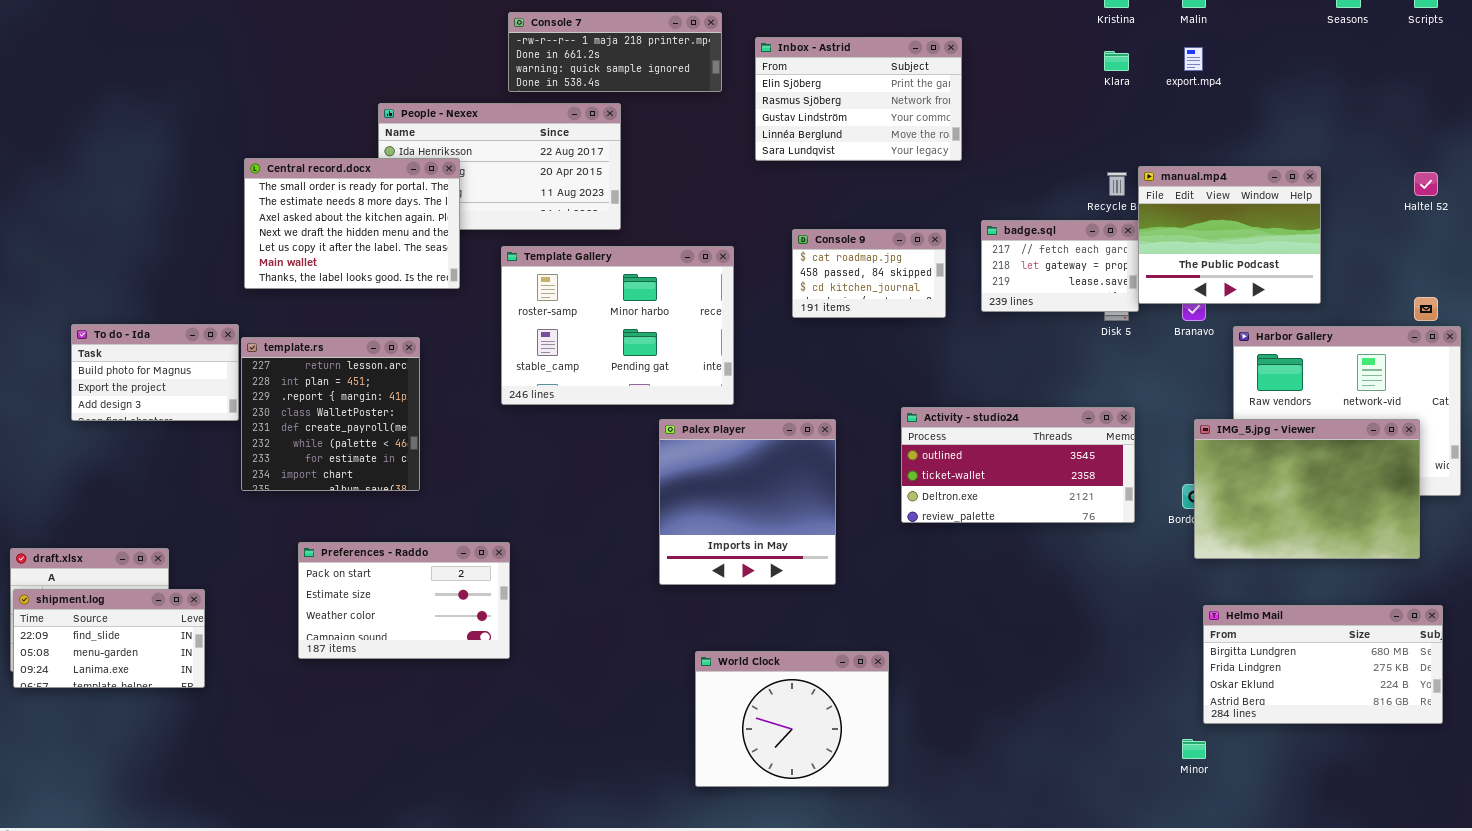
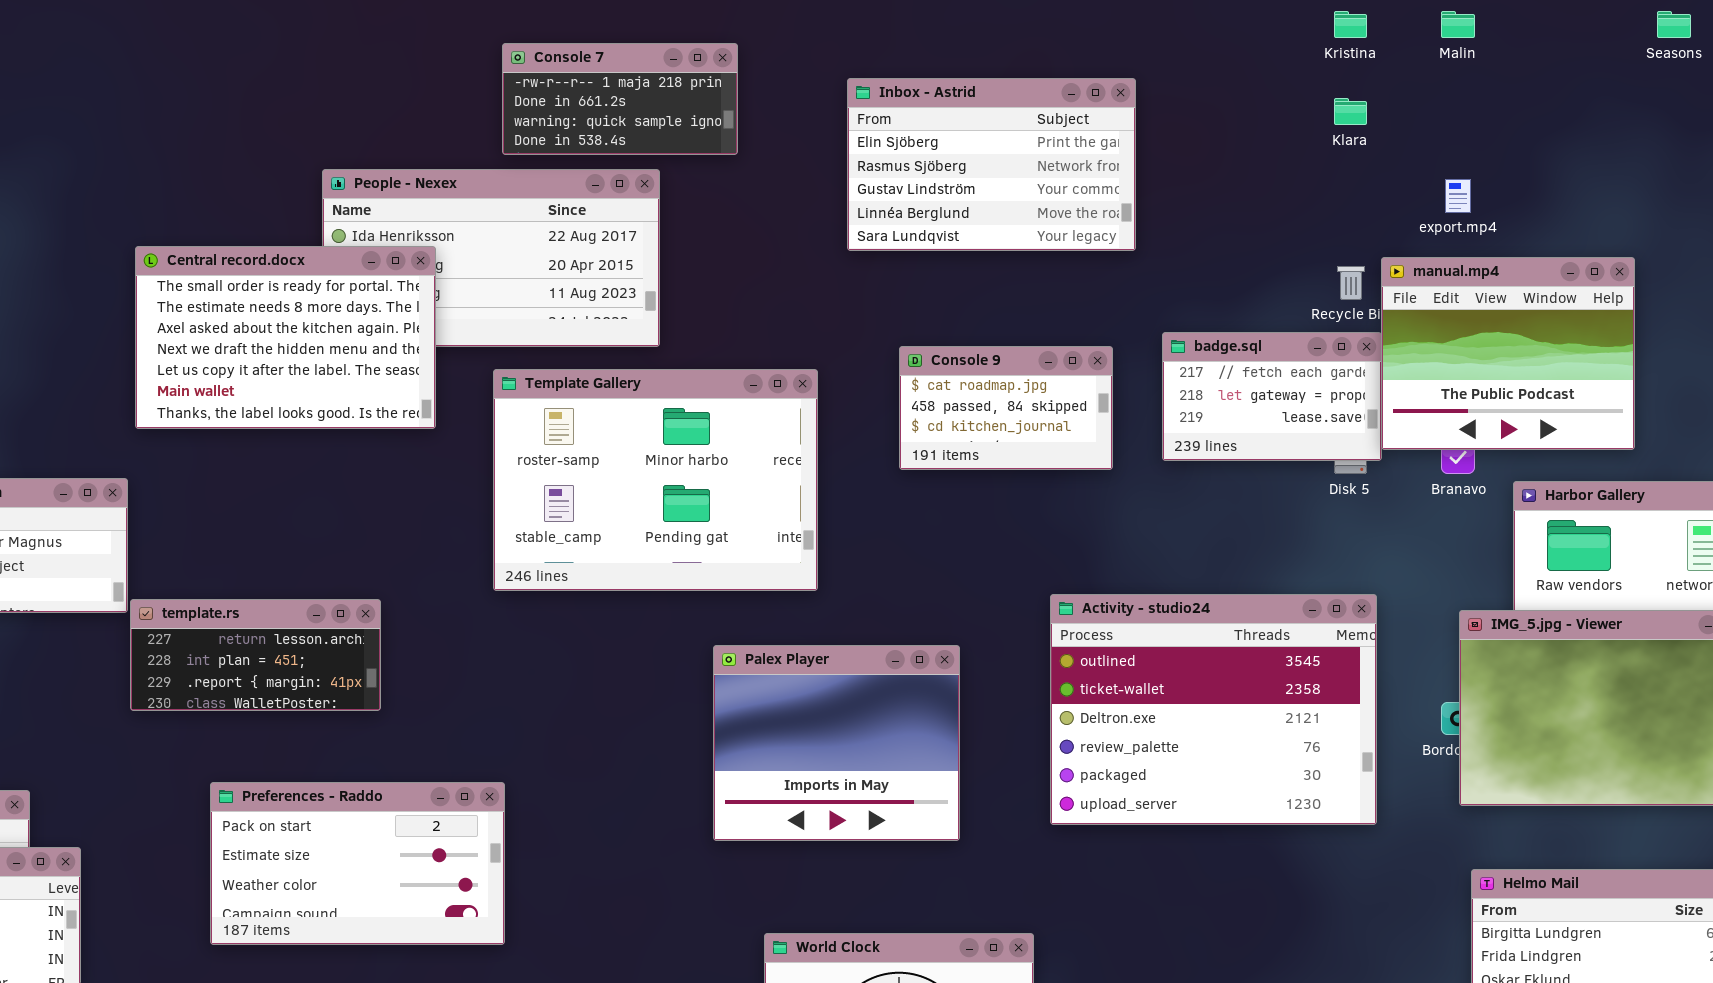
Console 7: [508,12,722,92] -> [502,43,738,155], resized
export.mp4: [1184,47,1203,71] -> [1445,179,1471,213], moved
template.rs: [241,337,420,491] -> [130,599,381,711], resized
Activity - studio24: [901,407,1135,523] -> [1050,594,1377,825], resized
Palex Player: [659,419,836,585] -> [713,645,960,841], resized

